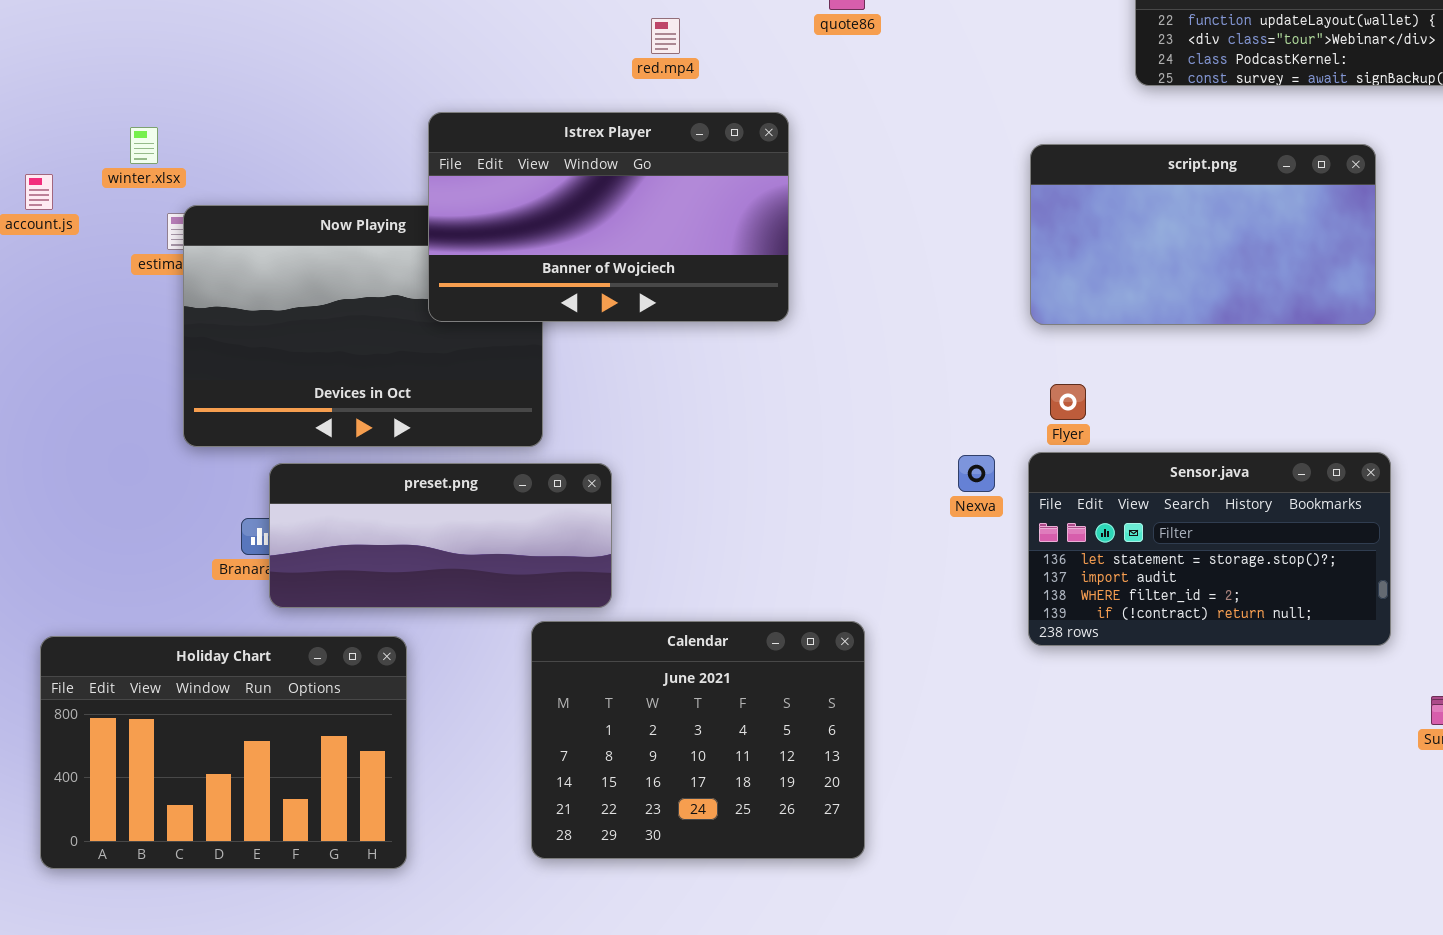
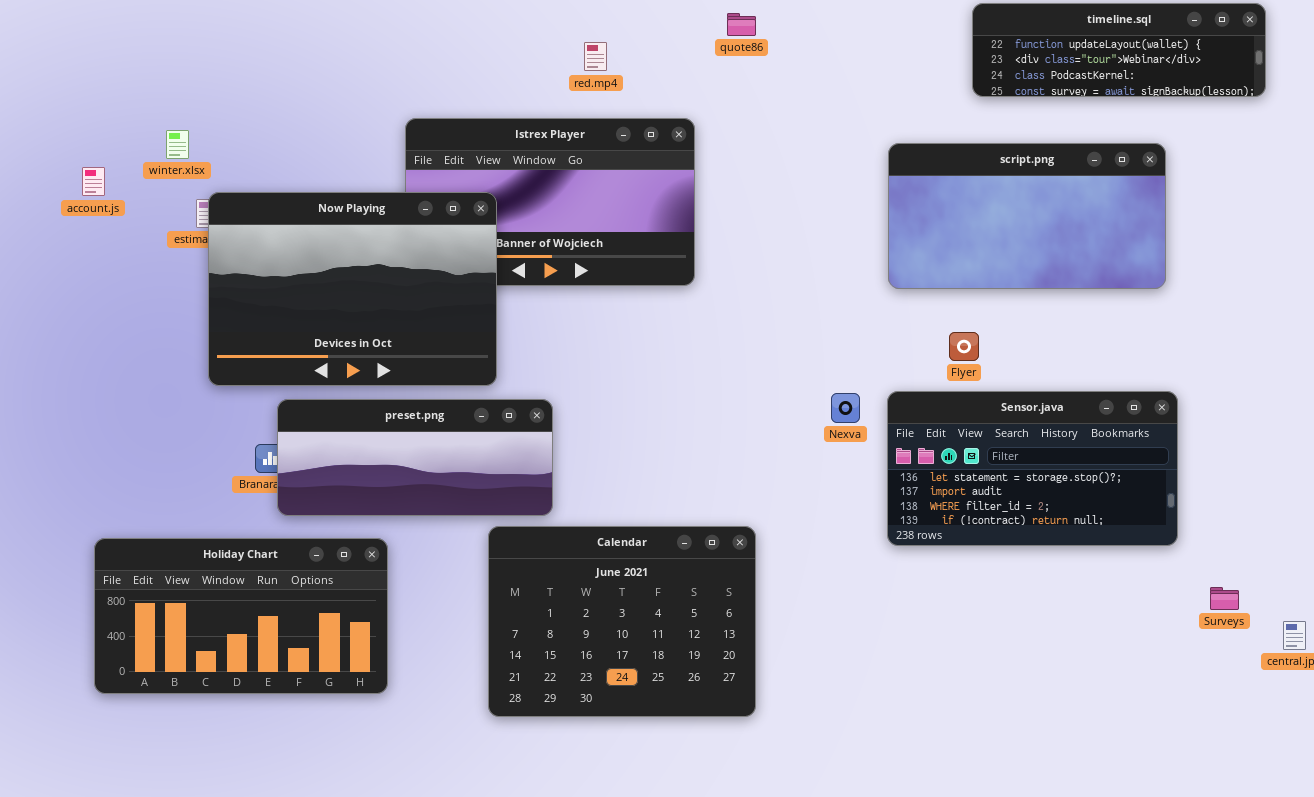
Now Playing: [183,205,543,447] -> [208,192,497,386], raised
Flyer: [1050,384,1086,420] -> [949,332,979,361], moved
Holiday Chart: [40,636,407,869] -> [94,538,388,694], resized

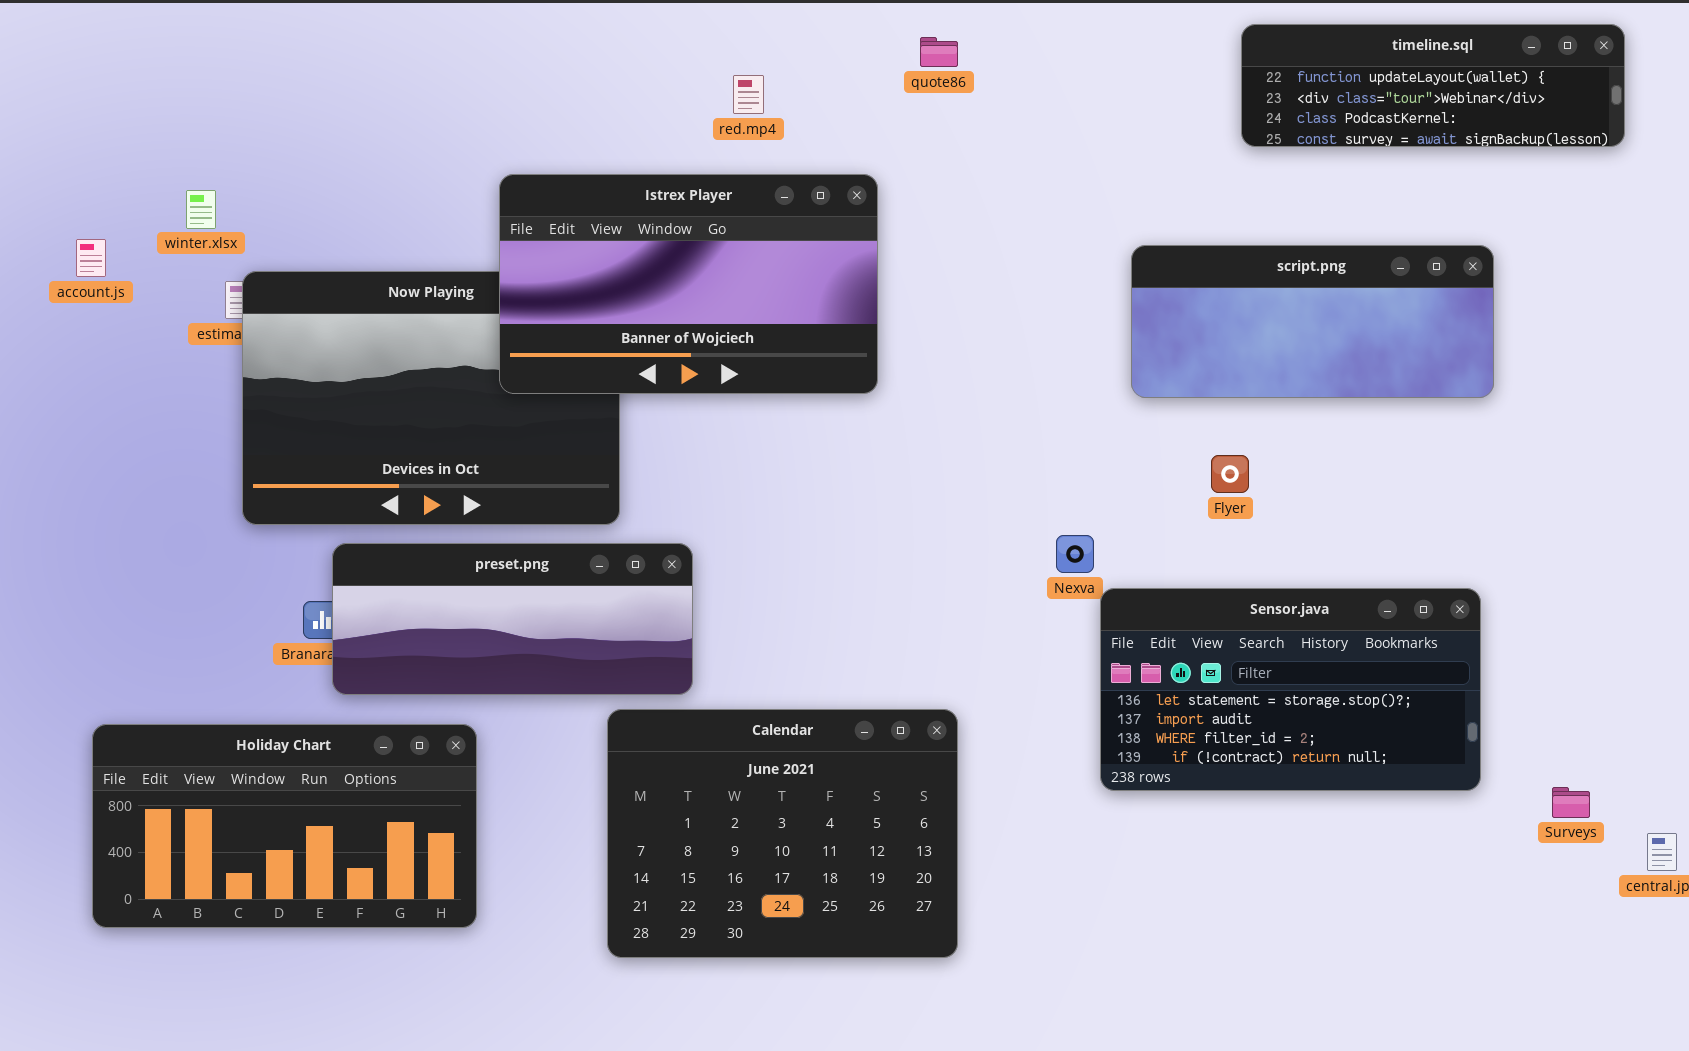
Istrex Player: [405,118,695,286] -> [499,174,878,394], raised
script.png: [888,143,1166,289] -> [1131,245,1494,398], resized
Sensor.java: [887,391,1178,546] -> [1100,588,1481,791], moved

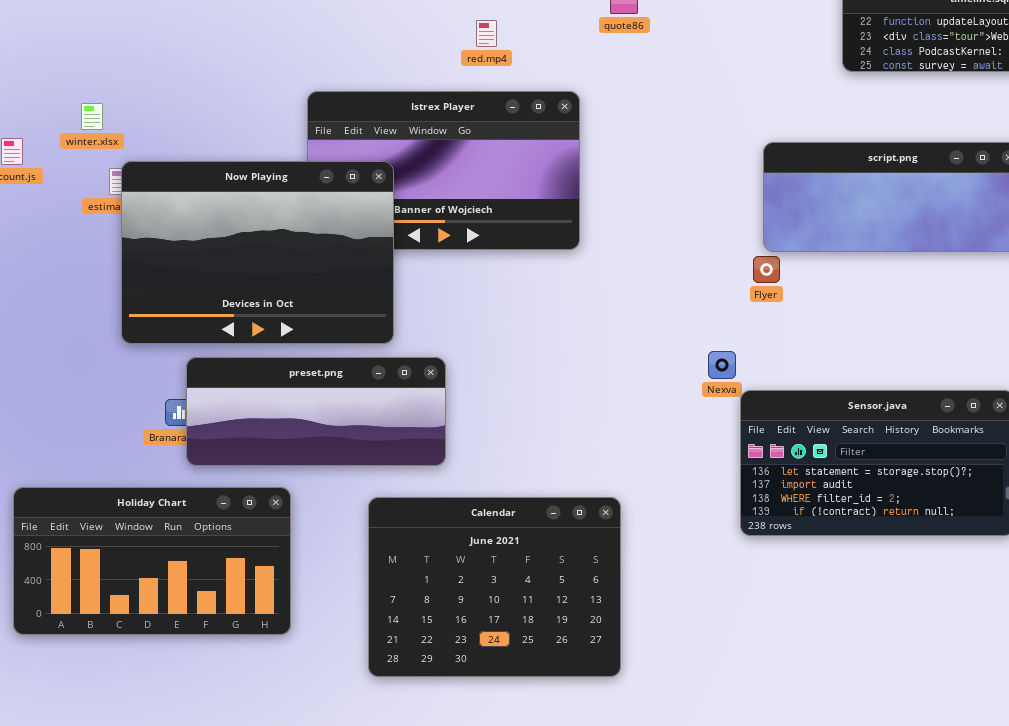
Now Playing: [242,271,620,525] -> [121,161,394,344], raised
Flyer: [1211,455,1249,493] -> [753,256,780,283], moved
Calendar: [607,709,958,958] -> [368,497,621,677], moved

